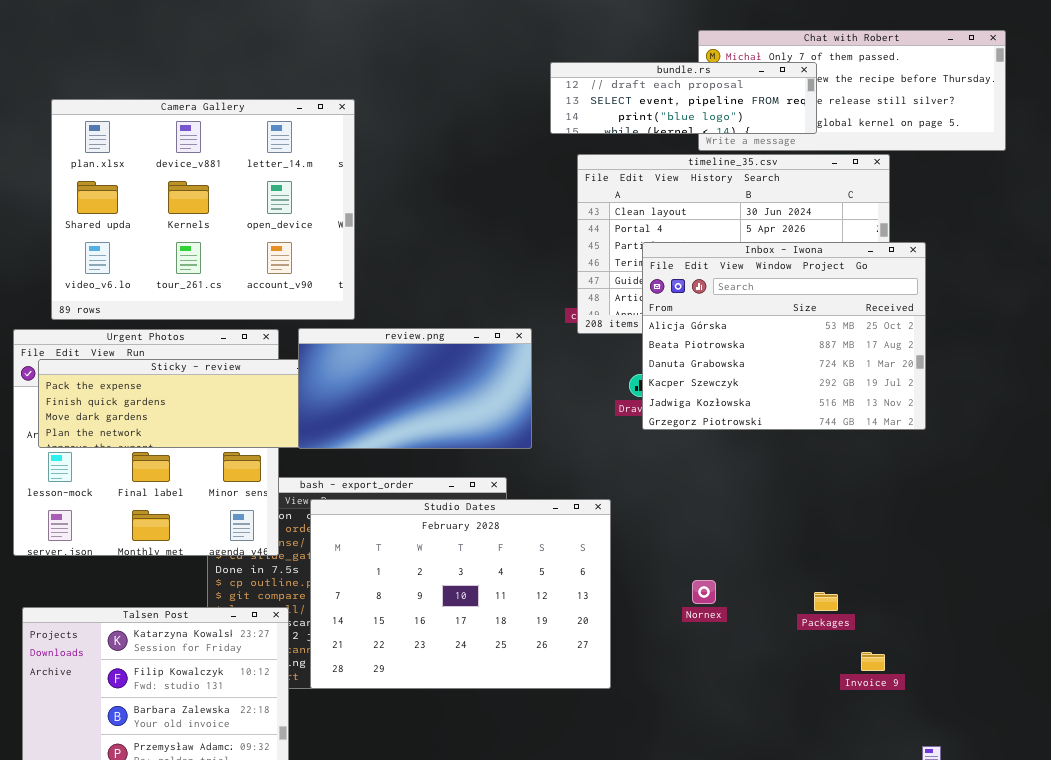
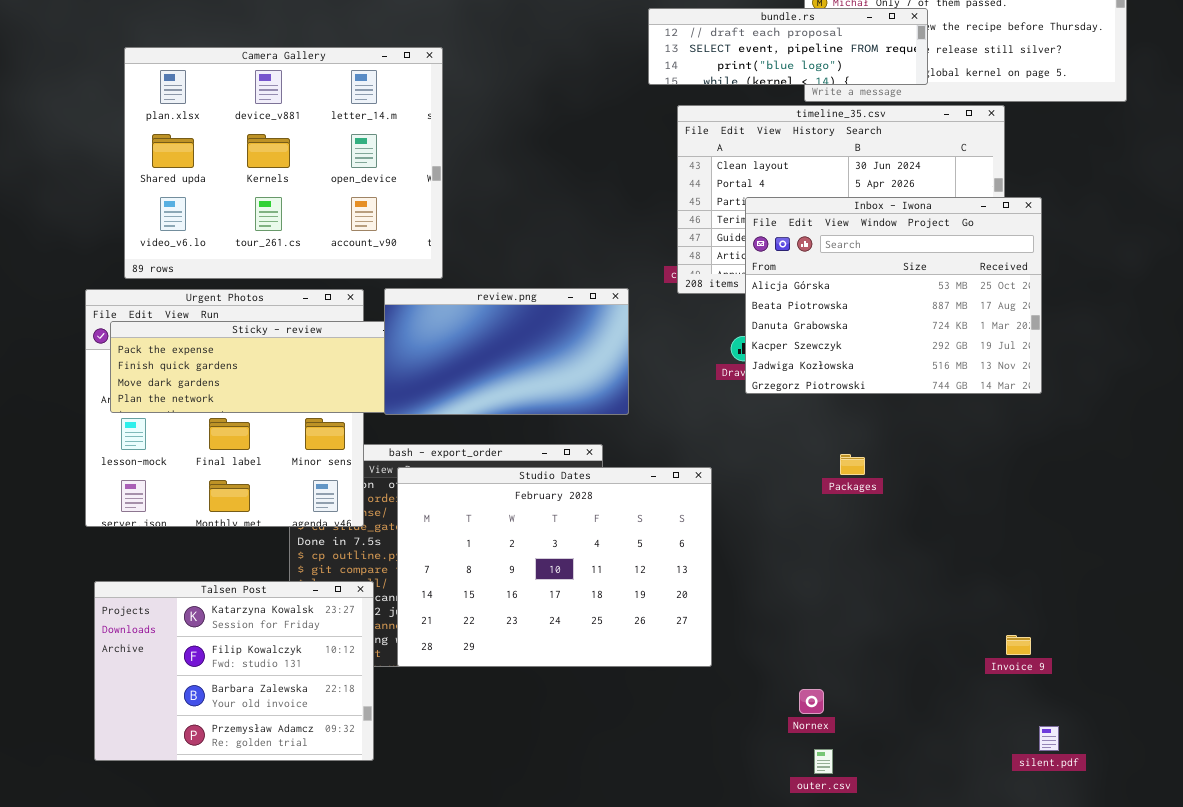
Nornex: [692,580,716,604] -> [799,689,824,714], moved
Packages: [814,592,838,611] -> [840,454,865,475], moved
Invoice 9: [861,652,885,671] -> [1006,635,1031,655], moved

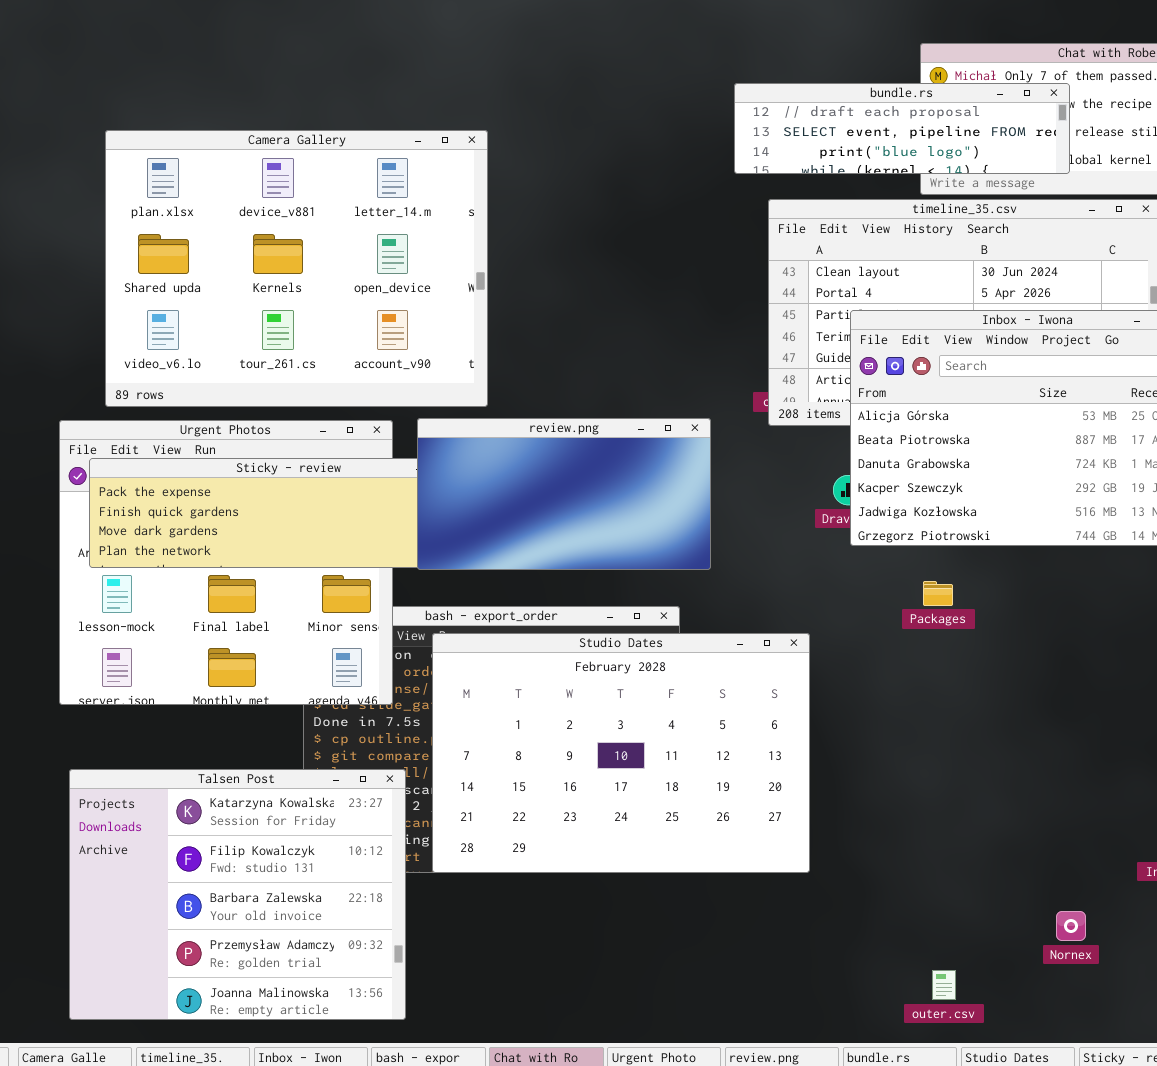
Packages: [840,454,865,475] -> [923,581,953,606], moved
Talsen Post: [94,581,374,761] -> [69,769,406,1020], resized
Nornex: [799,689,824,714] -> [1056,911,1086,941], moved

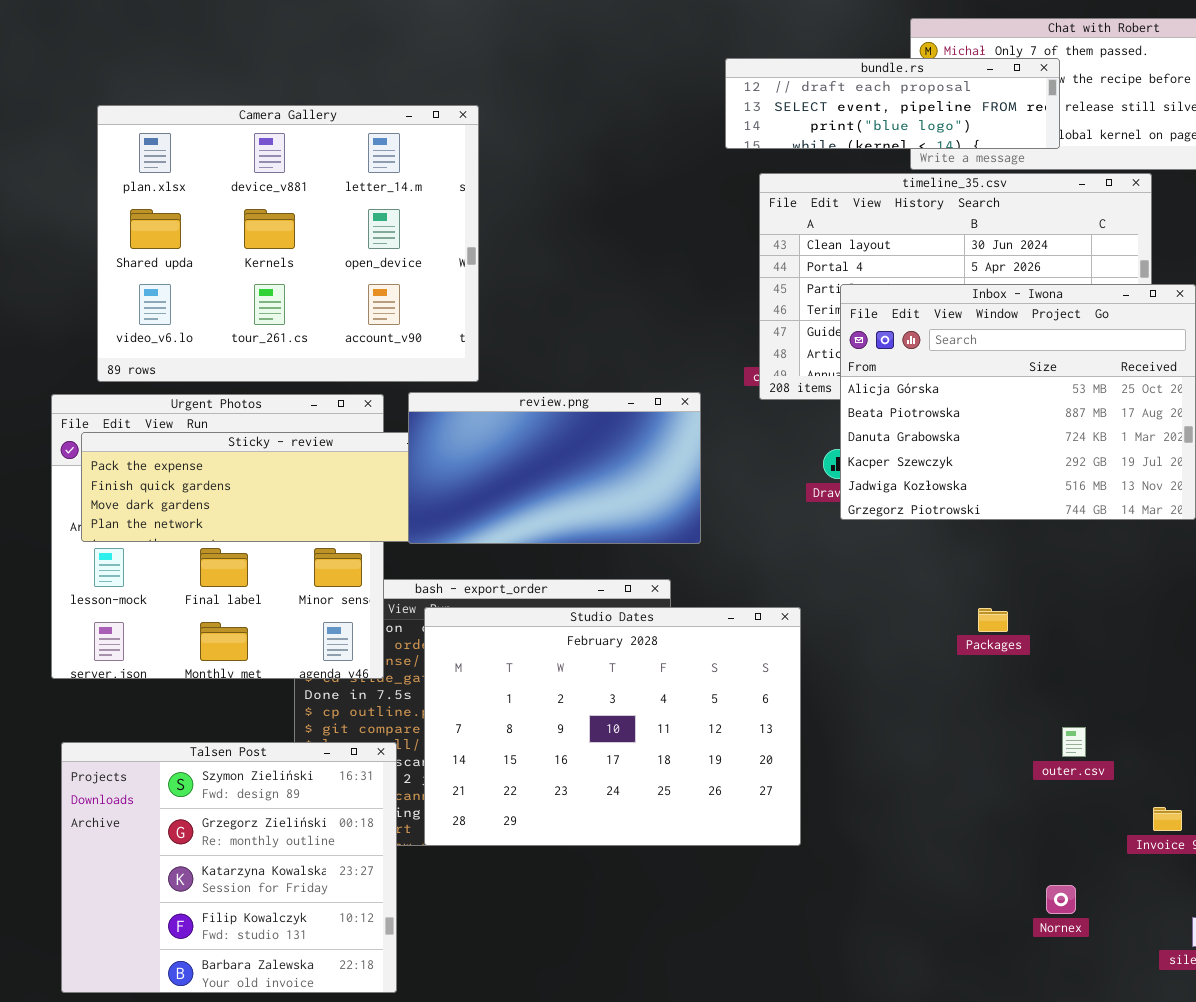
Packages: [923,581,953,606] -> [978,608,1008,632], moved
Talsen Post: [69,769,406,1020] -> [61,742,397,993], scrolled up 2 rows
outer.csv: [932,970,956,1000] -> [1062,727,1086,757], moved

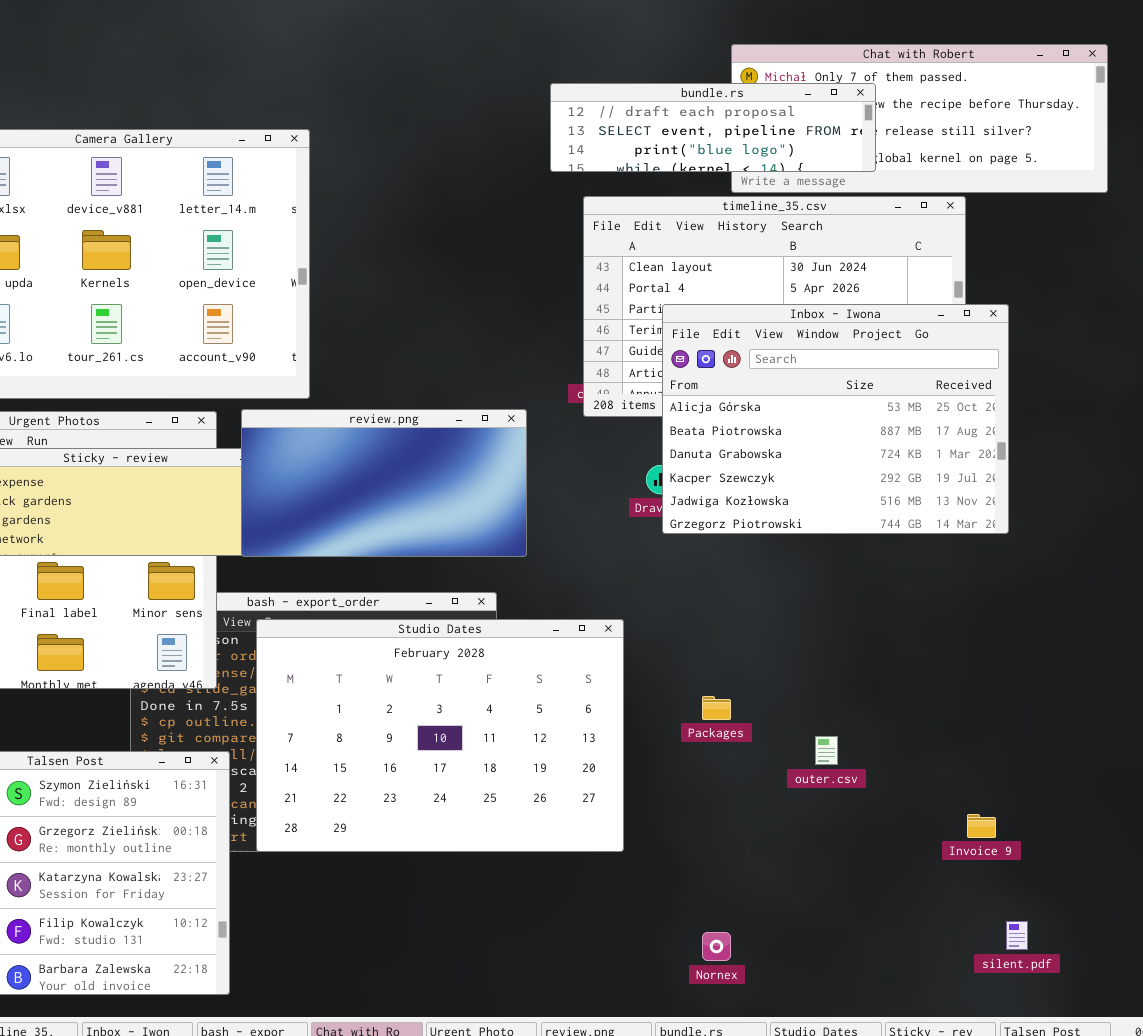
Packages: [978,608,1008,632] -> [702,696,731,720], moved
outer.csv: [1062,727,1086,757] -> [815,736,838,765], moved
Nornex: [1046,885,1076,914] -> [702,932,731,961], moved

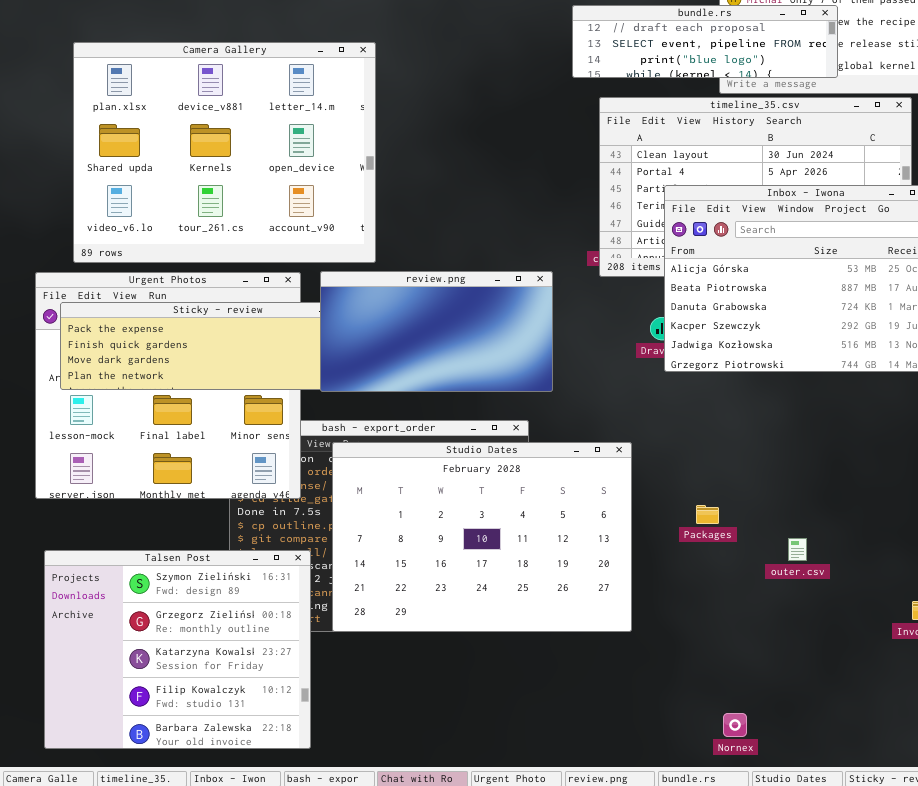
Nornex: [702,932,731,961] -> [723,713,747,737], moved

